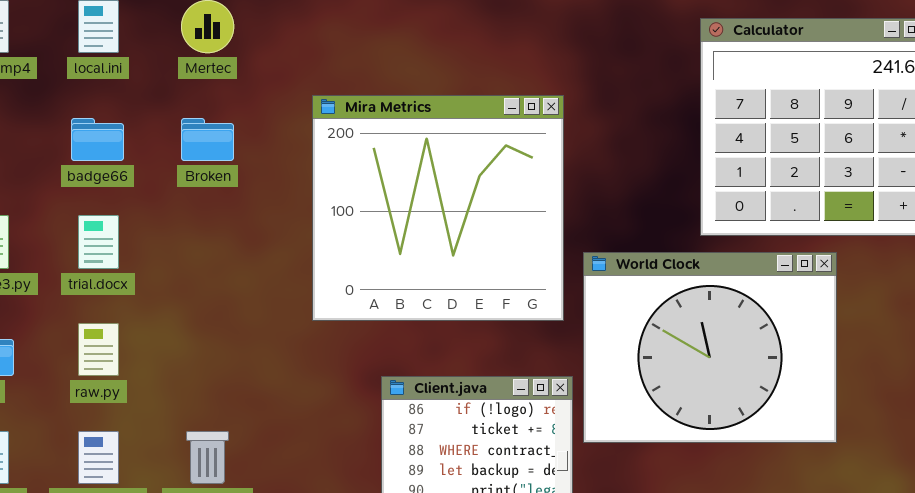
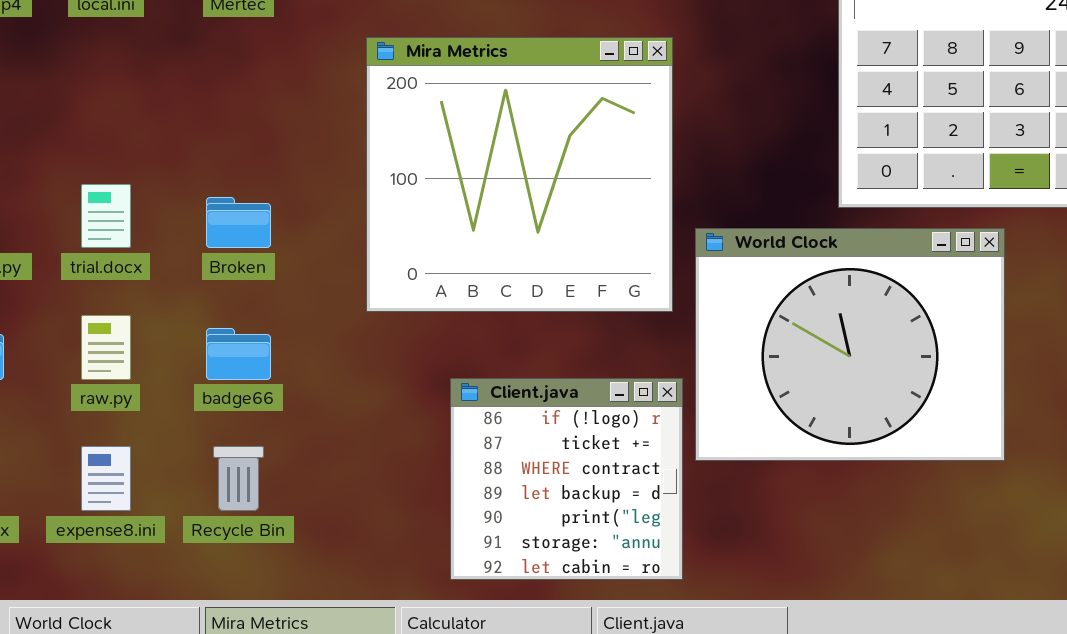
badge66: [71,118,124,161] -> [206,328,271,380], moved
Broken: [181,118,234,161] -> [206,197,271,248], moved

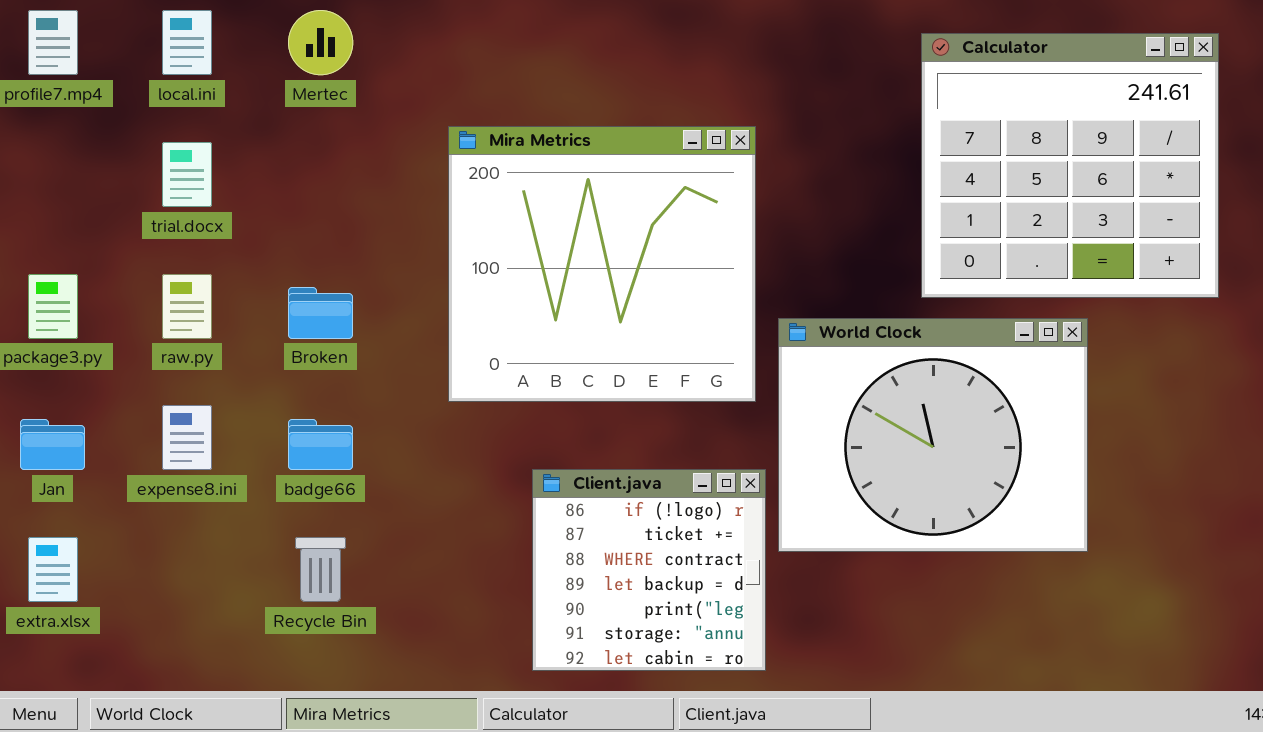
trial.docx: [81,184,131,248] -> [162,142,212,207], moved
raw.py: [81,315,131,380] -> [162,274,212,339], moved
expense8.ini: [81,446,131,511] -> [162,405,212,470], moved

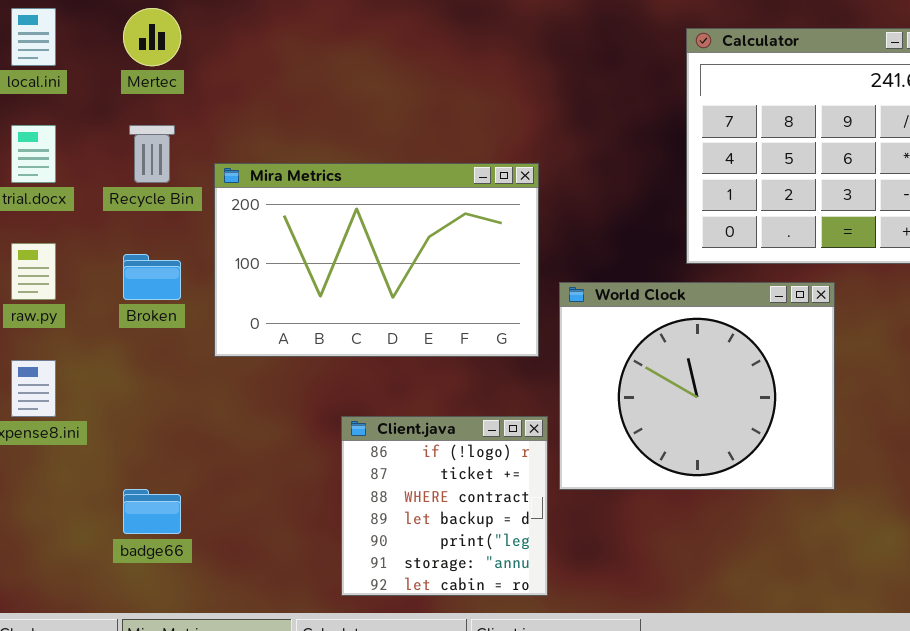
Mira Metrics: [448,126,756,402] -> [214,163,539,357], resized
badge66: [288,419,353,470] -> [123,489,181,534], moved
Recycle Bin: [295,537,346,602] -> [129,125,175,183], moved

